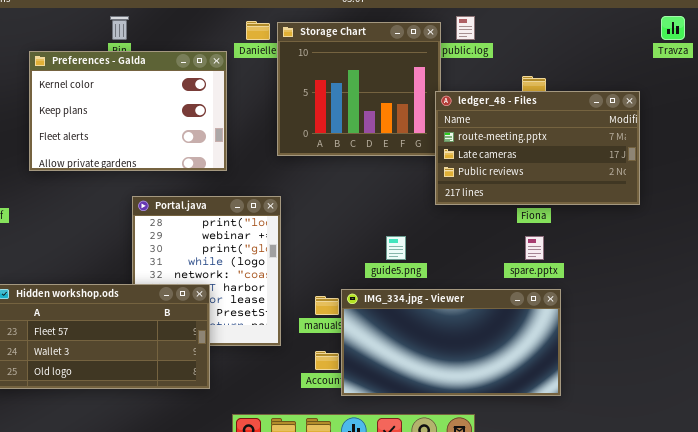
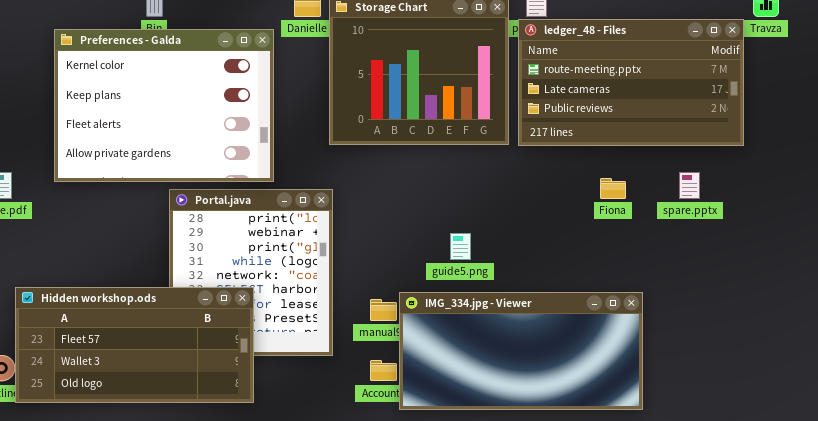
Preferences - Galda: [29,51,227,171] -> [54,29,274,182], resized
ledger_48 - Files: [435,91,640,205] -> [518,19,744,146], moved
spare.pptx: [525,236,544,260] -> [679,172,700,199], moved

